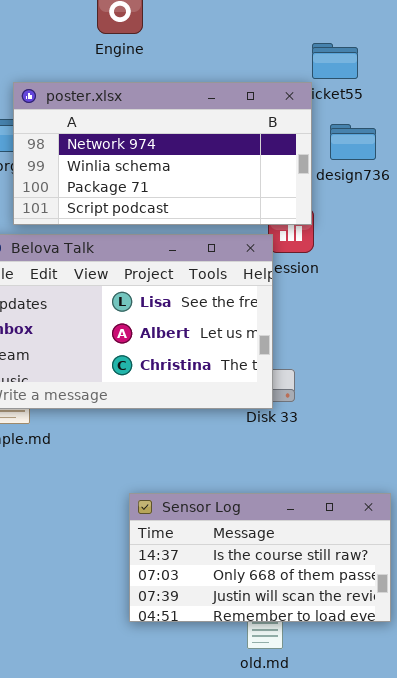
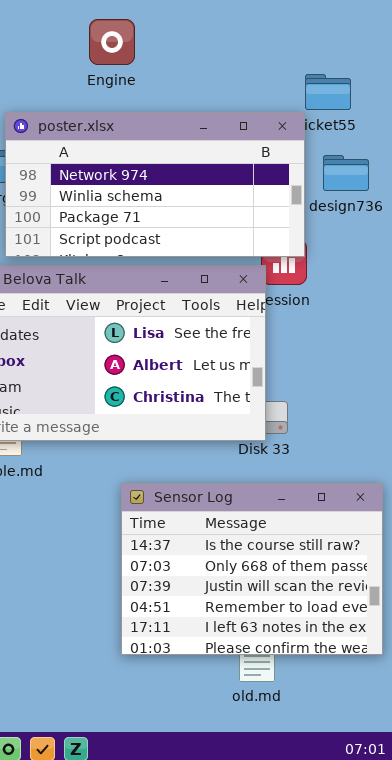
Sensor Log: [129,493,391,622] -> [121,483,383,655], resized

